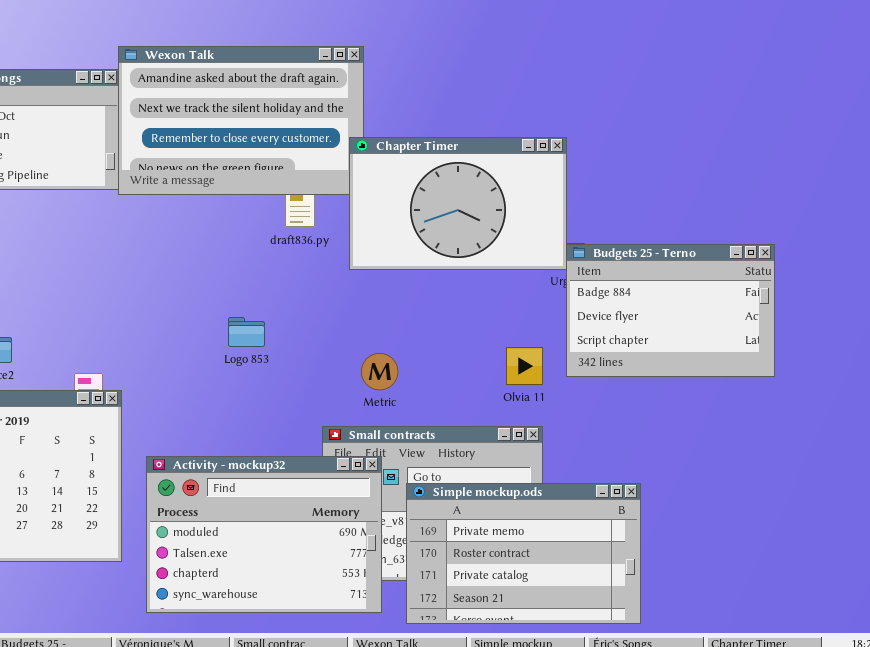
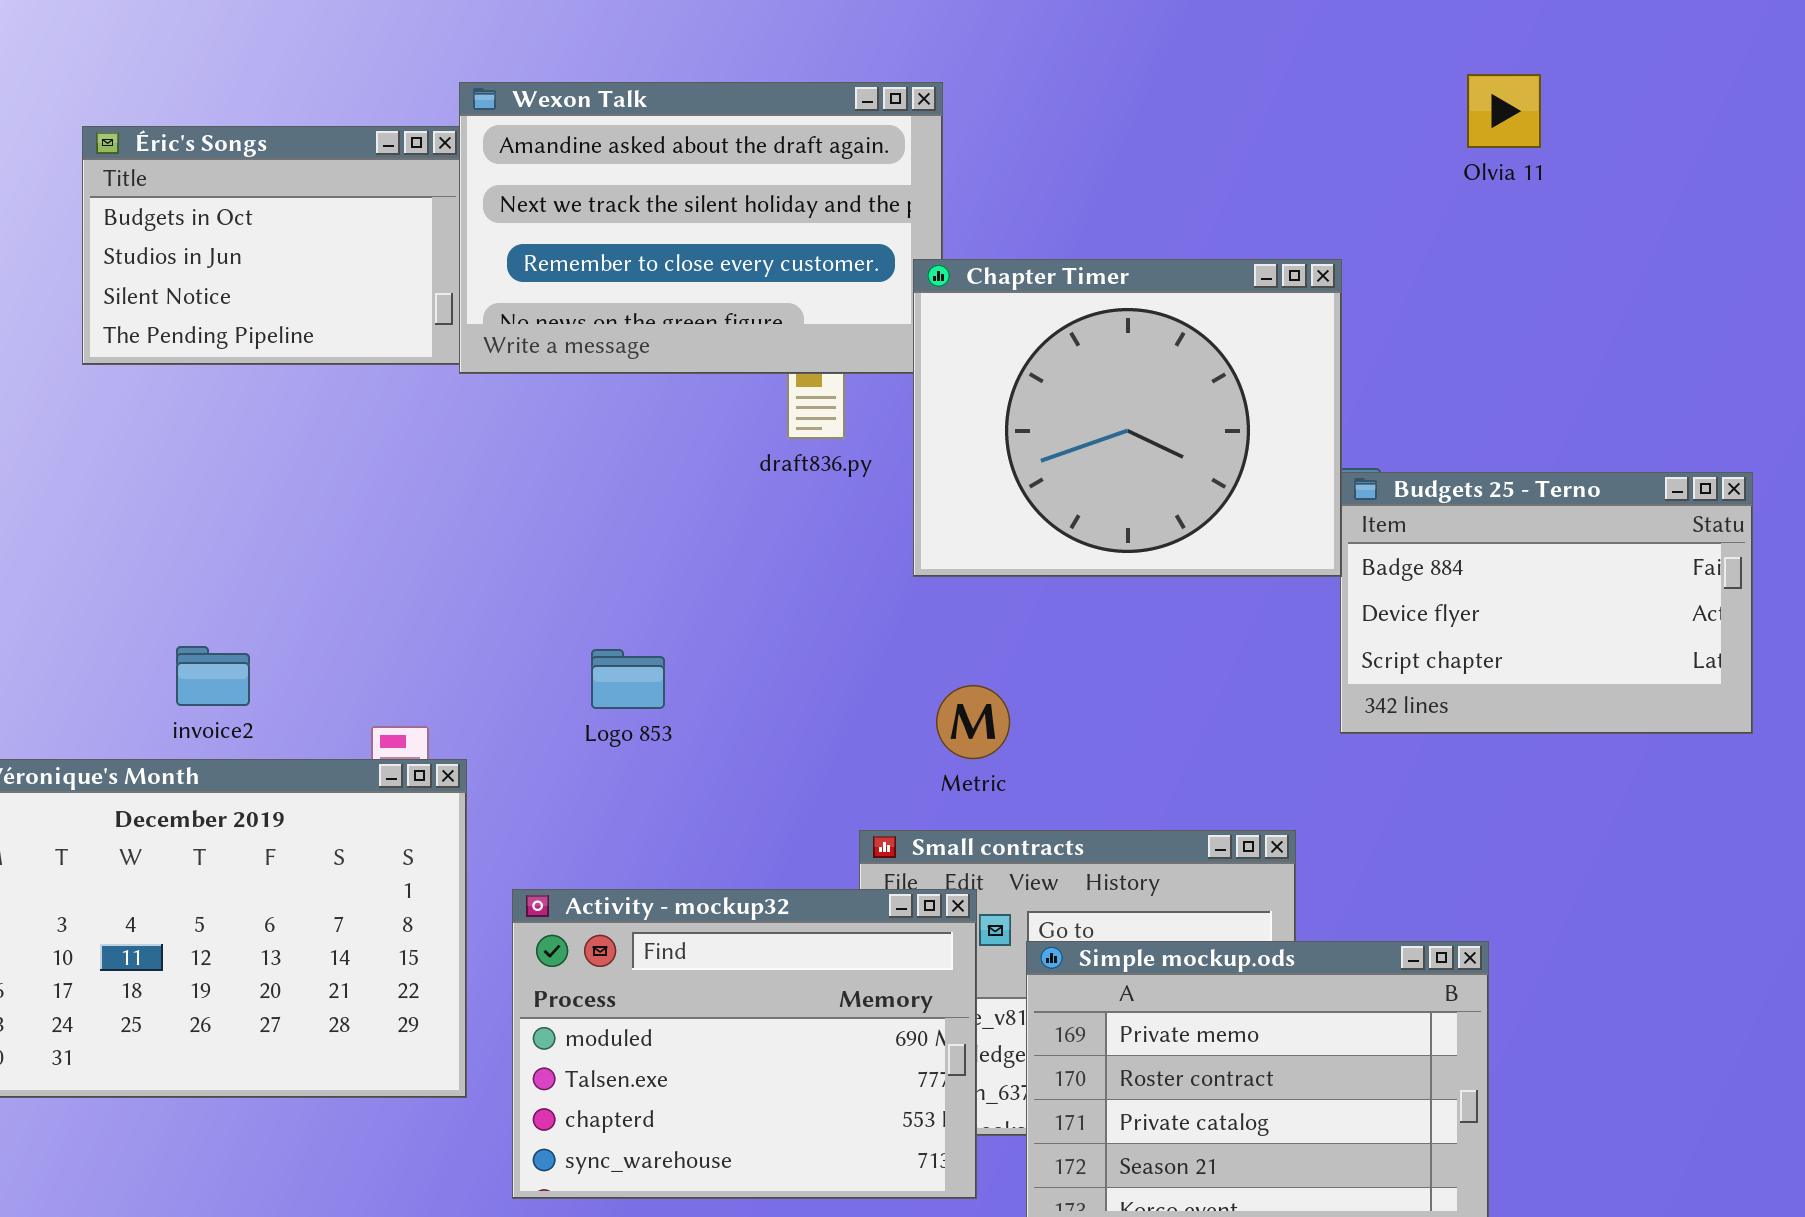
Chapter Timer: [349,137,567,270] -> [913,259,1342,577], resized
Logo 853: [228,317,265,347] -> [591,649,665,709], moved
Olvia 11: [506,347,543,385] -> [1467,74,1541,148], moved

